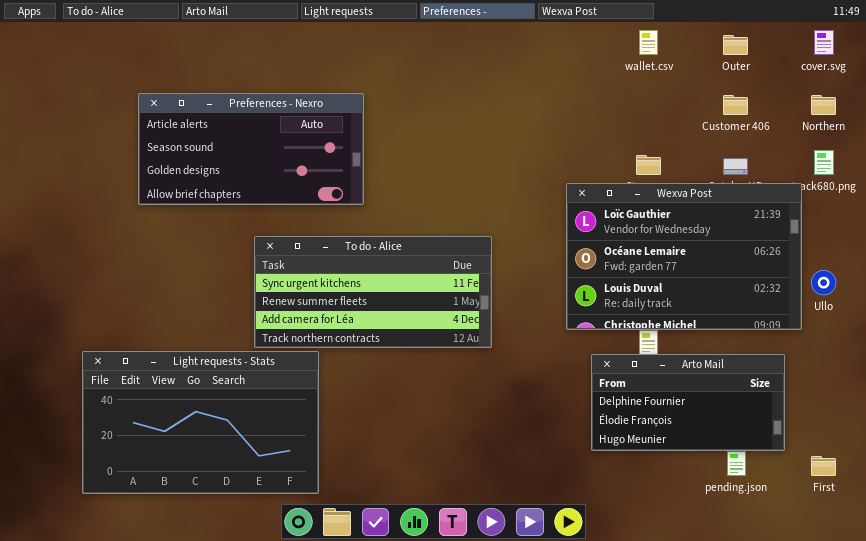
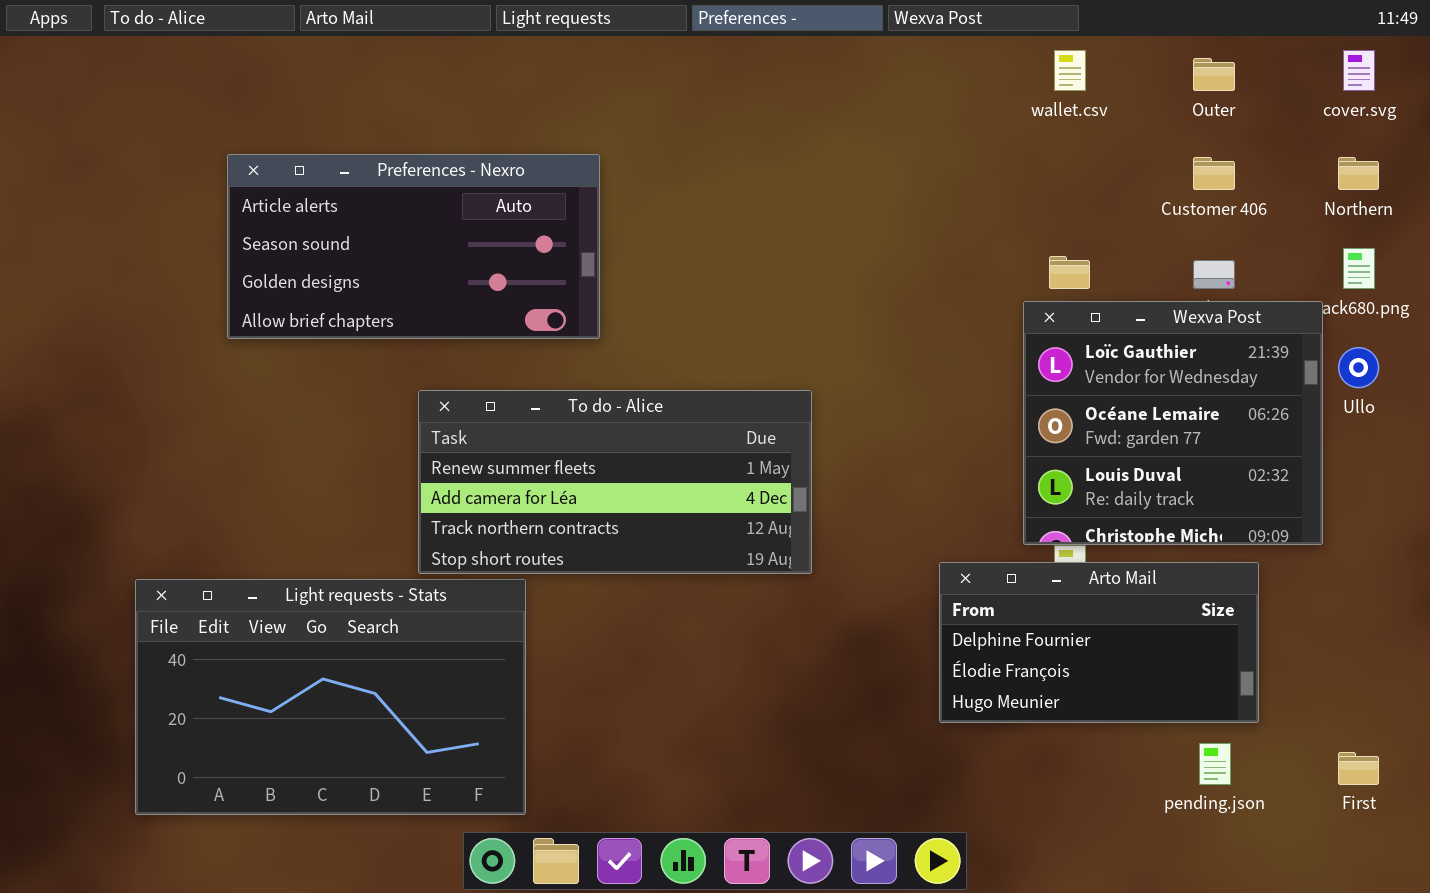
Wexva Post: [566,183,802,330] -> [1023,301,1323,545], resized
To do - Alice: [254,236,492,348] -> [418,390,812,574], scrolled down 1 row
Ullo: [811,270,836,295] -> [1338,347,1379,388], moved
Arto Mail: [591,354,785,451] -> [939,562,1259,723], moved

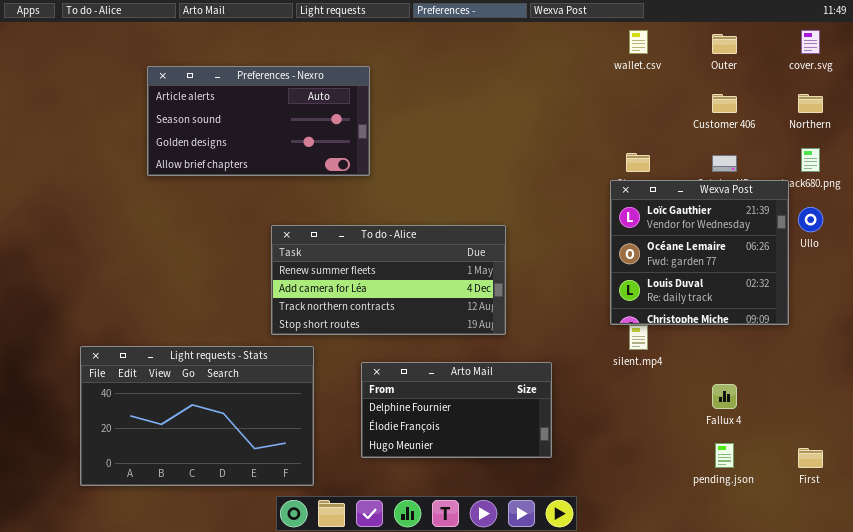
Preferences - Nexro: [227,154,600,339] -> [147,66,370,176], moved
To do - Alice: [418,390,812,574] -> [271,225,506,335], moved
Arto Mail: [939,562,1259,723] -> [361,362,552,458], moved

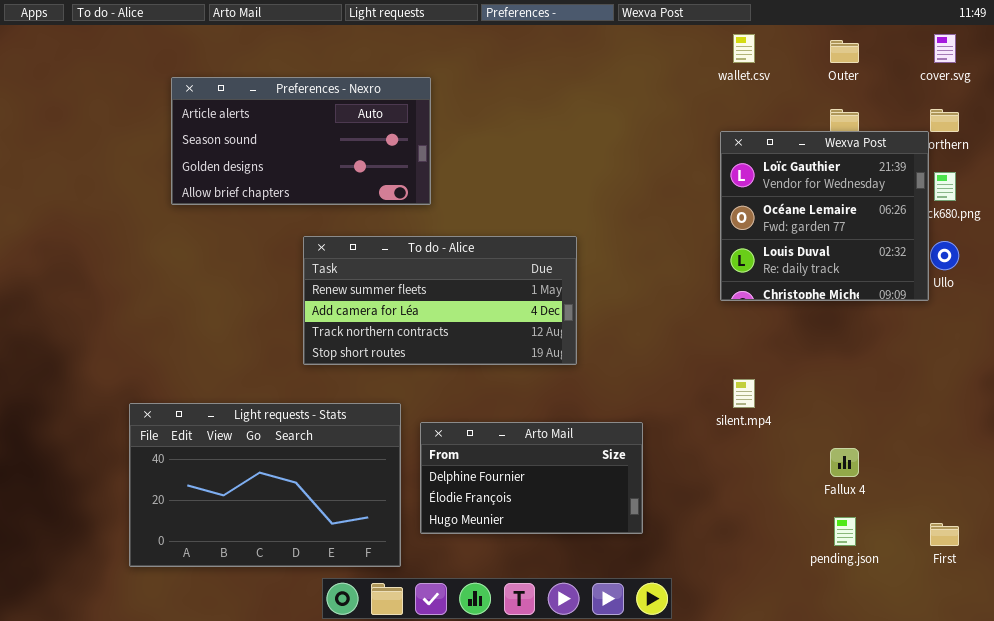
Wexva Post: [610,180,789,325] -> [720,131,929,301], moved
To do - Alice: [271,225,506,335] -> [303,236,577,365], moved
Light requests - Stats: [80,346,314,486] -> [129,403,401,567], moved

